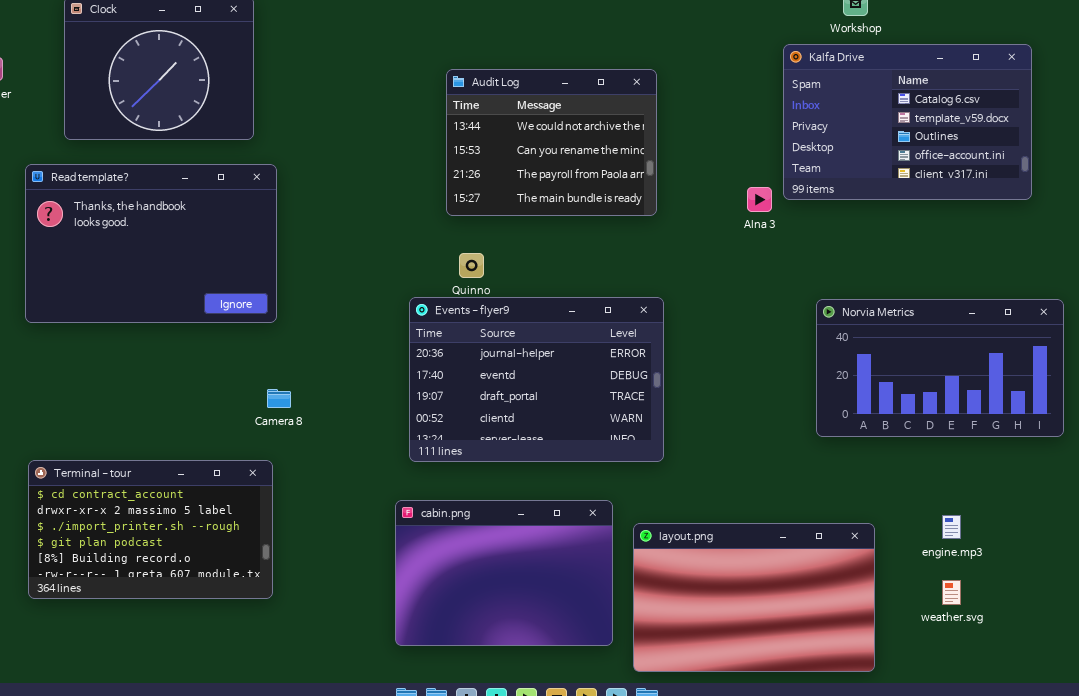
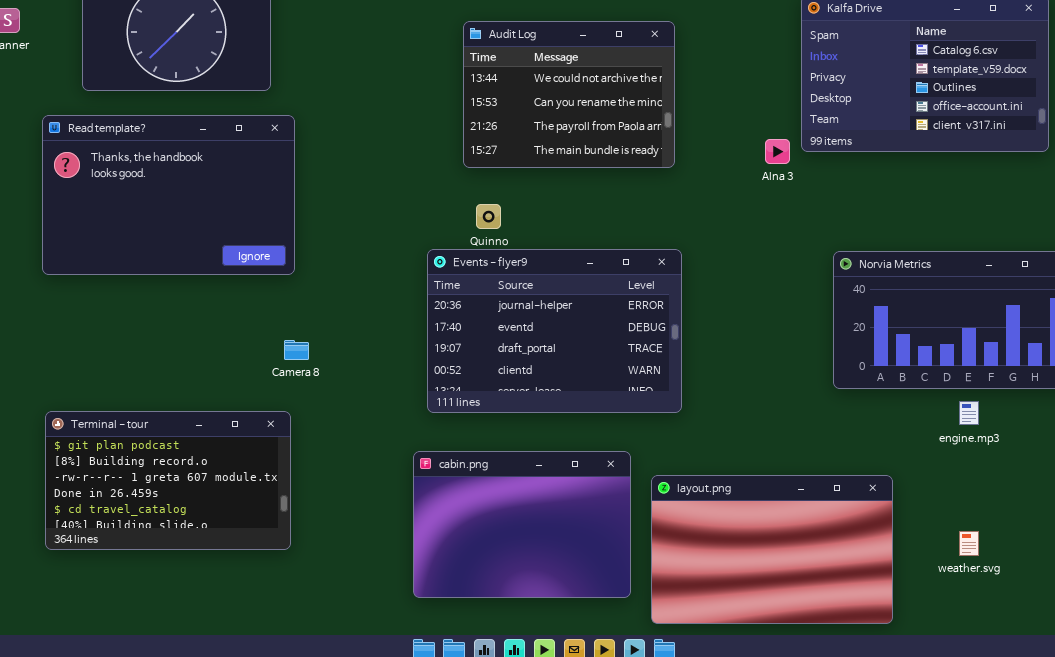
Terminal - tour: [28,460,273,599] -> [45,411,291,550], scrolled down 3 rows
engine.mp3: [942,515,961,539] -> [959,401,979,425], moved

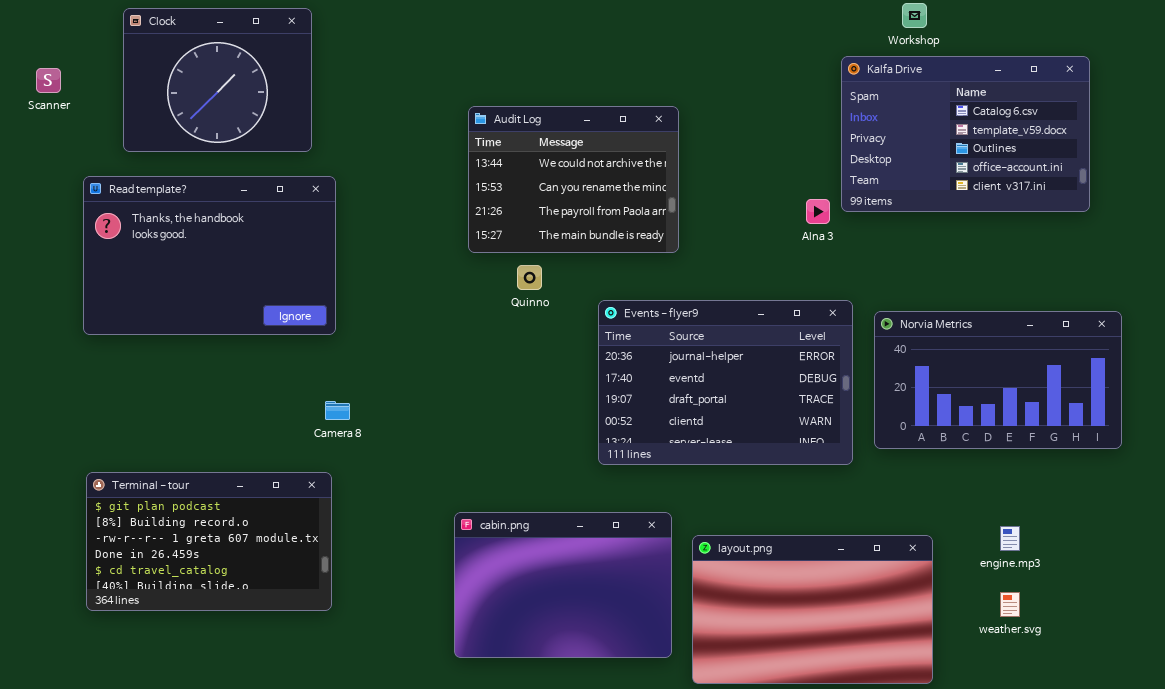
Audit Log: [463,21,675,168] -> [468,106,679,253], moved
Events - flyer9: [427,249,682,413] -> [598,300,853,465], moved
engine.mp3: [959,401,979,425] -> [1000,526,1020,551], moved

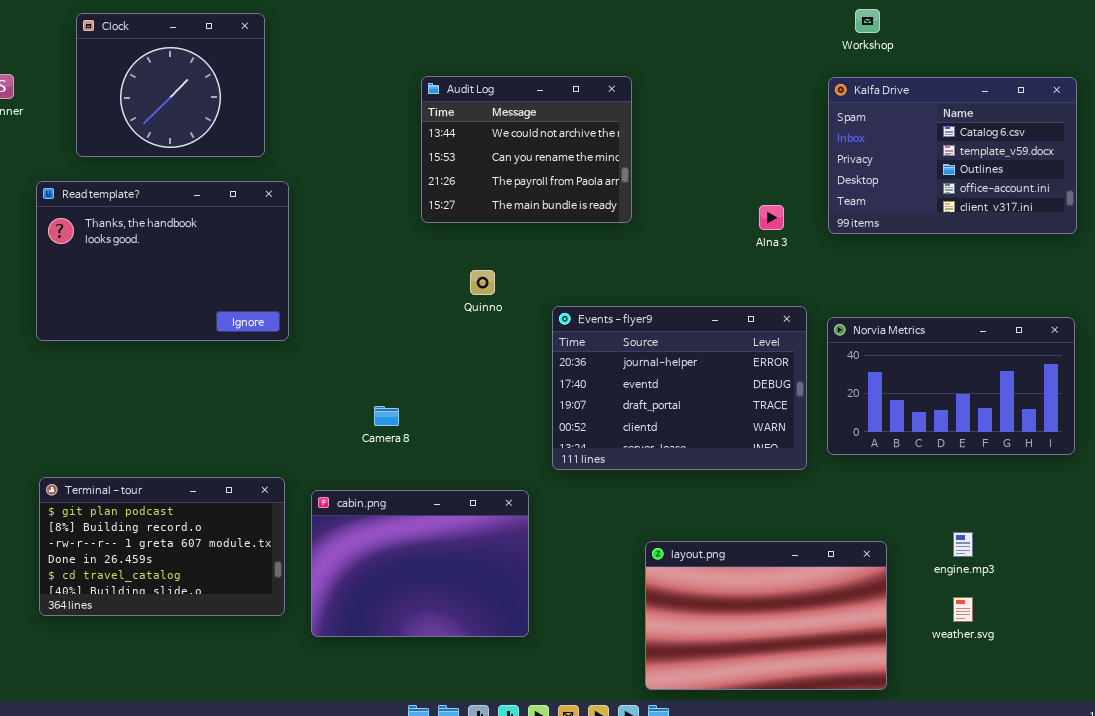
Kalfa Drive: [841,56,1090,212] -> [828,77,1077,234], moved
Audit Log: [468,106,679,253] -> [421,76,632,223], moved
Camera 8: [325,401,350,420] -> [374,406,399,426], moved
cabin.png: [454,512,672,658] -> [311,490,529,637], moved

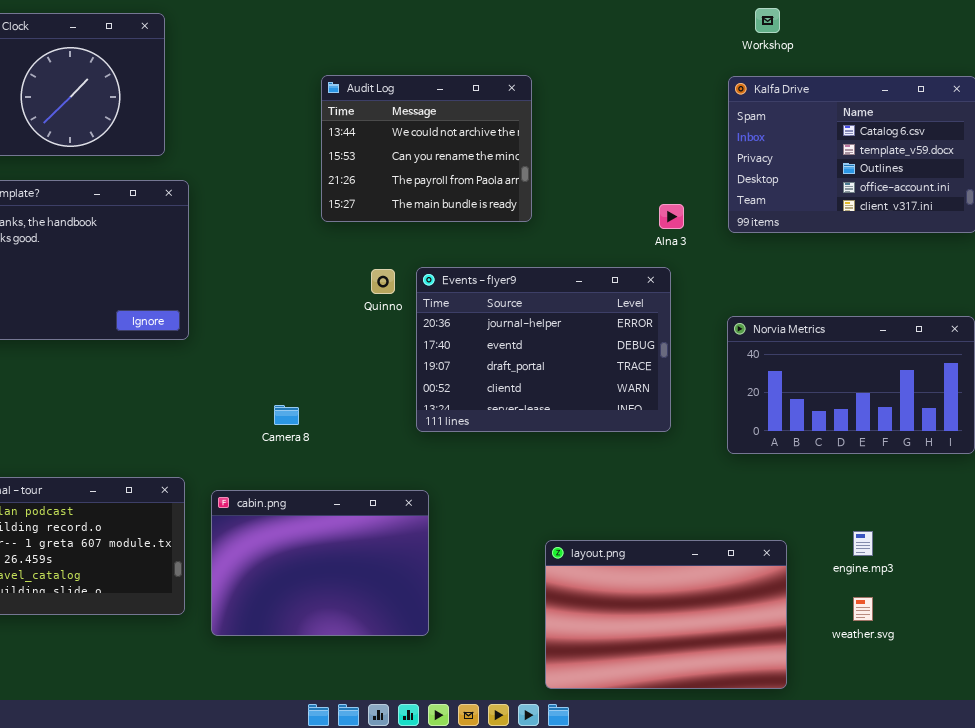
Events - flyer9: [552,306,807,470] -> [416,267,671,432], moved

